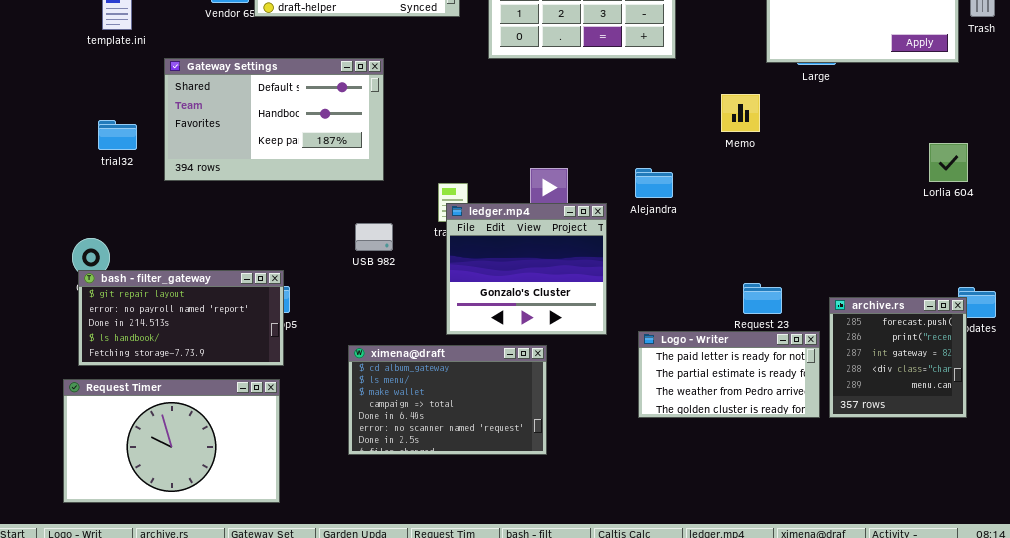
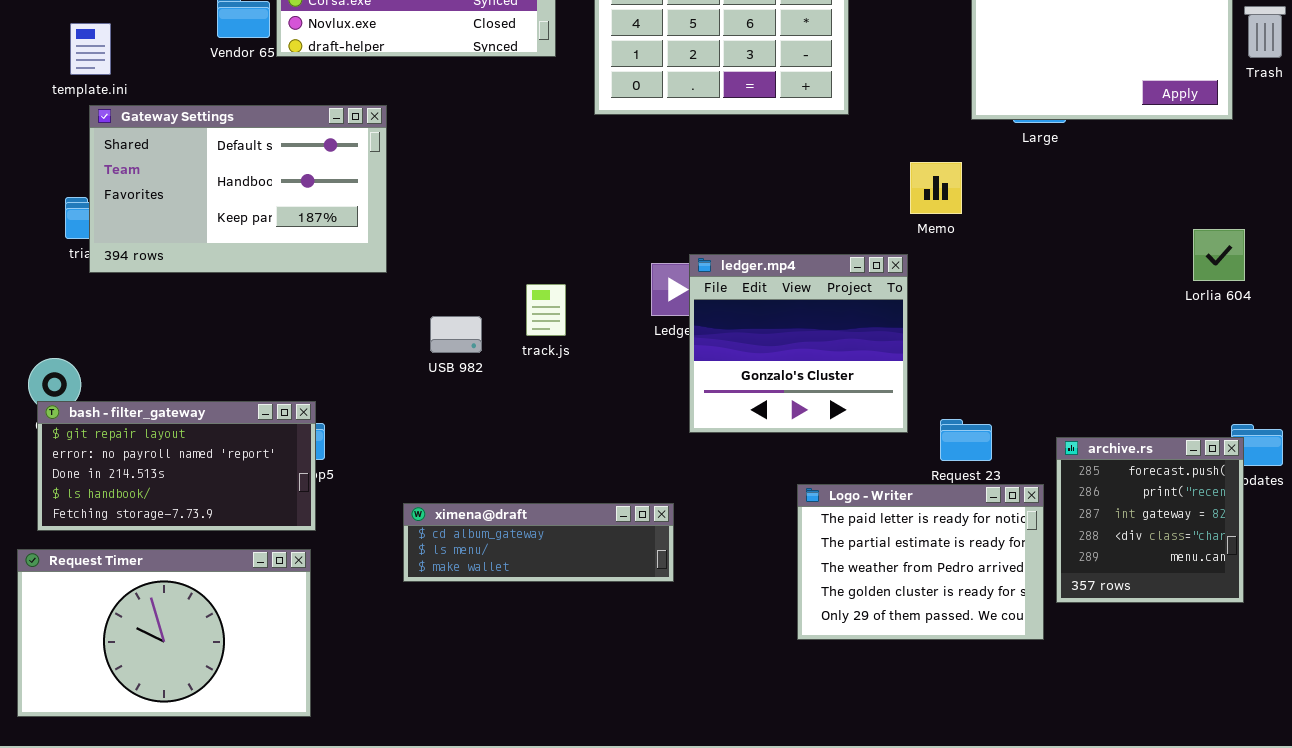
Gateway Settings: [164,58,384,181] -> [89,105,387,273], moved
ledger.mp4: [446,203,607,335] -> [689,254,908,433], moved
USB 982: [355,223,393,251] -> [430,316,482,353], moved
Logo - Writer: [638,331,820,418] -> [797,484,1044,640], resized
ximena@draft: [348,345,547,455] -> [403,503,674,582], resized

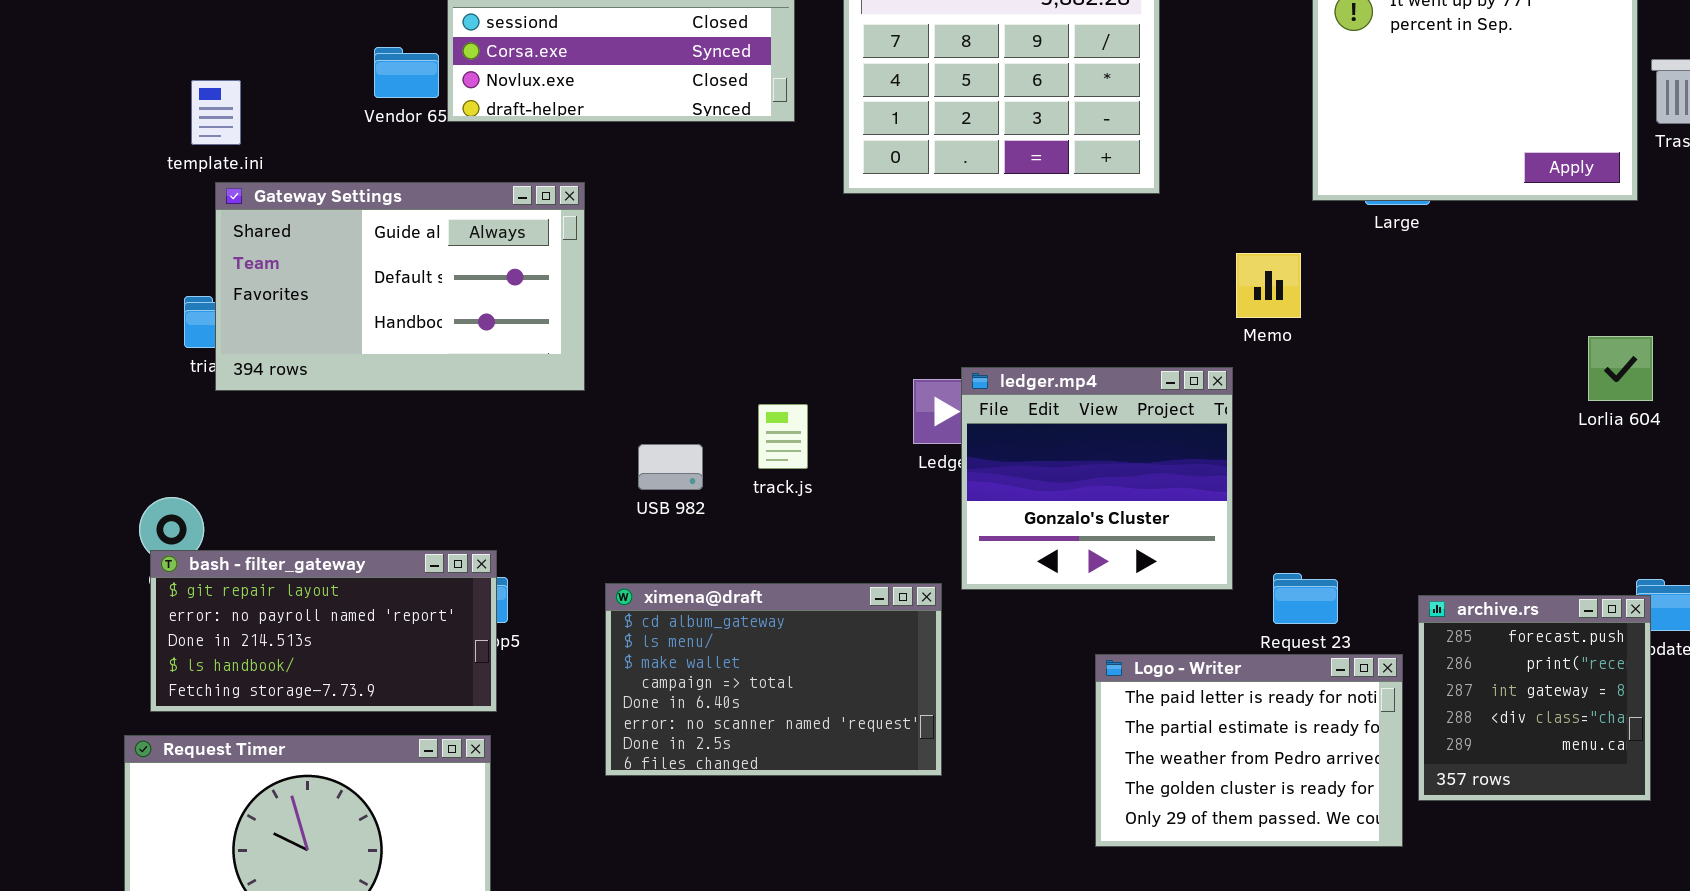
Gateway Settings: [89,105,387,273] -> [215,182,585,391], scrolled up 1 row
ximena@draft: [403,503,674,582] -> [605,583,942,776], resized

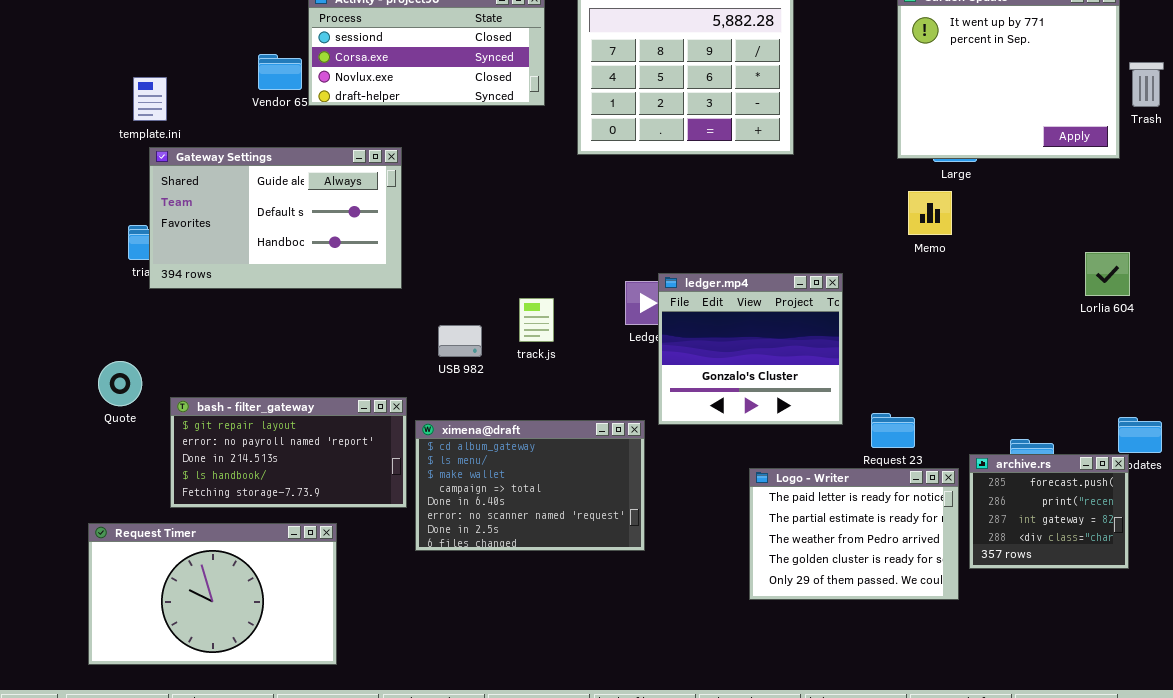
Memo: [1236,253,1301,318] -> [908,191,952,235], moved
bash - filter_gateway: [150,550,497,712] -> [170,397,407,508], moved
archive.rs: [1418,595,1651,801] -> [969,454,1129,569], resized

